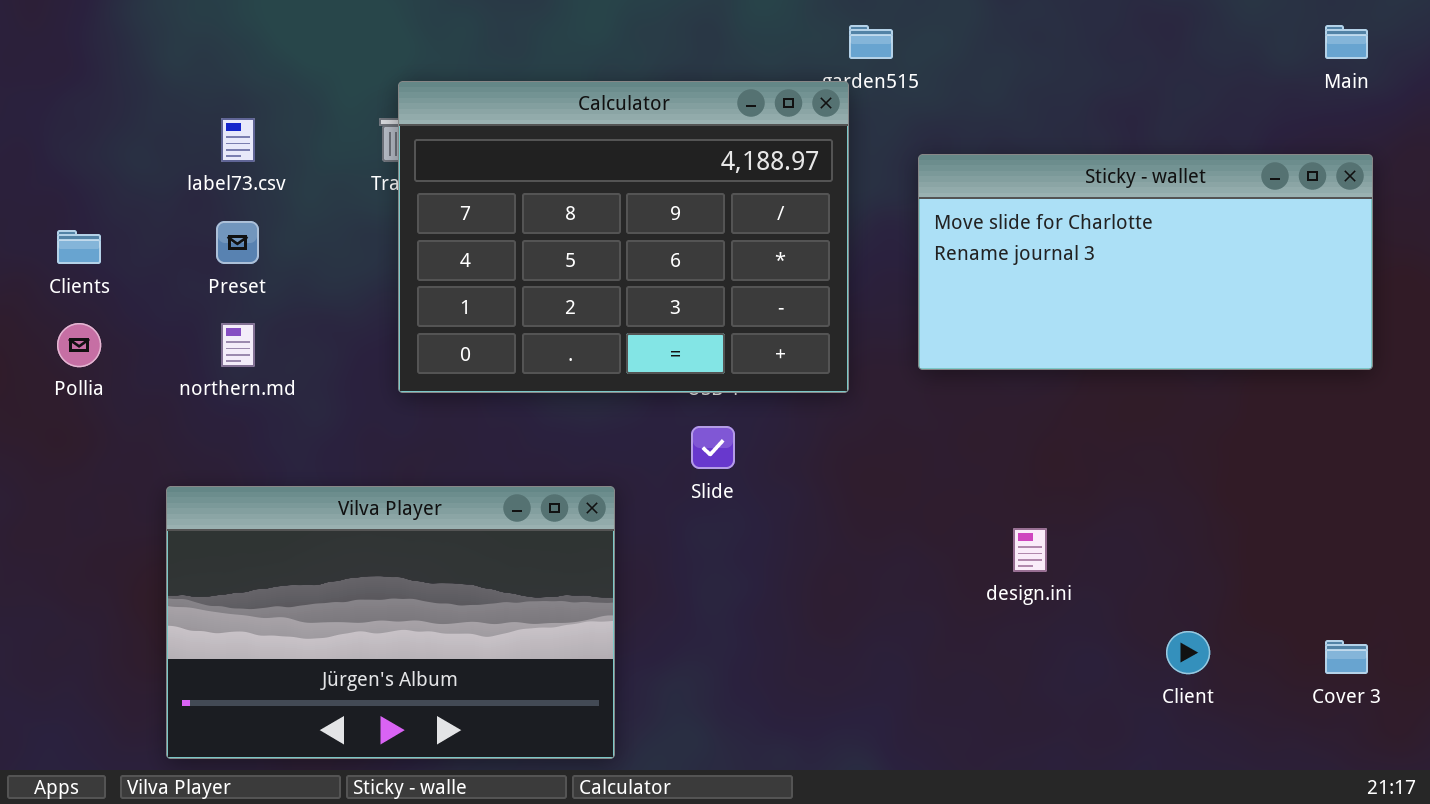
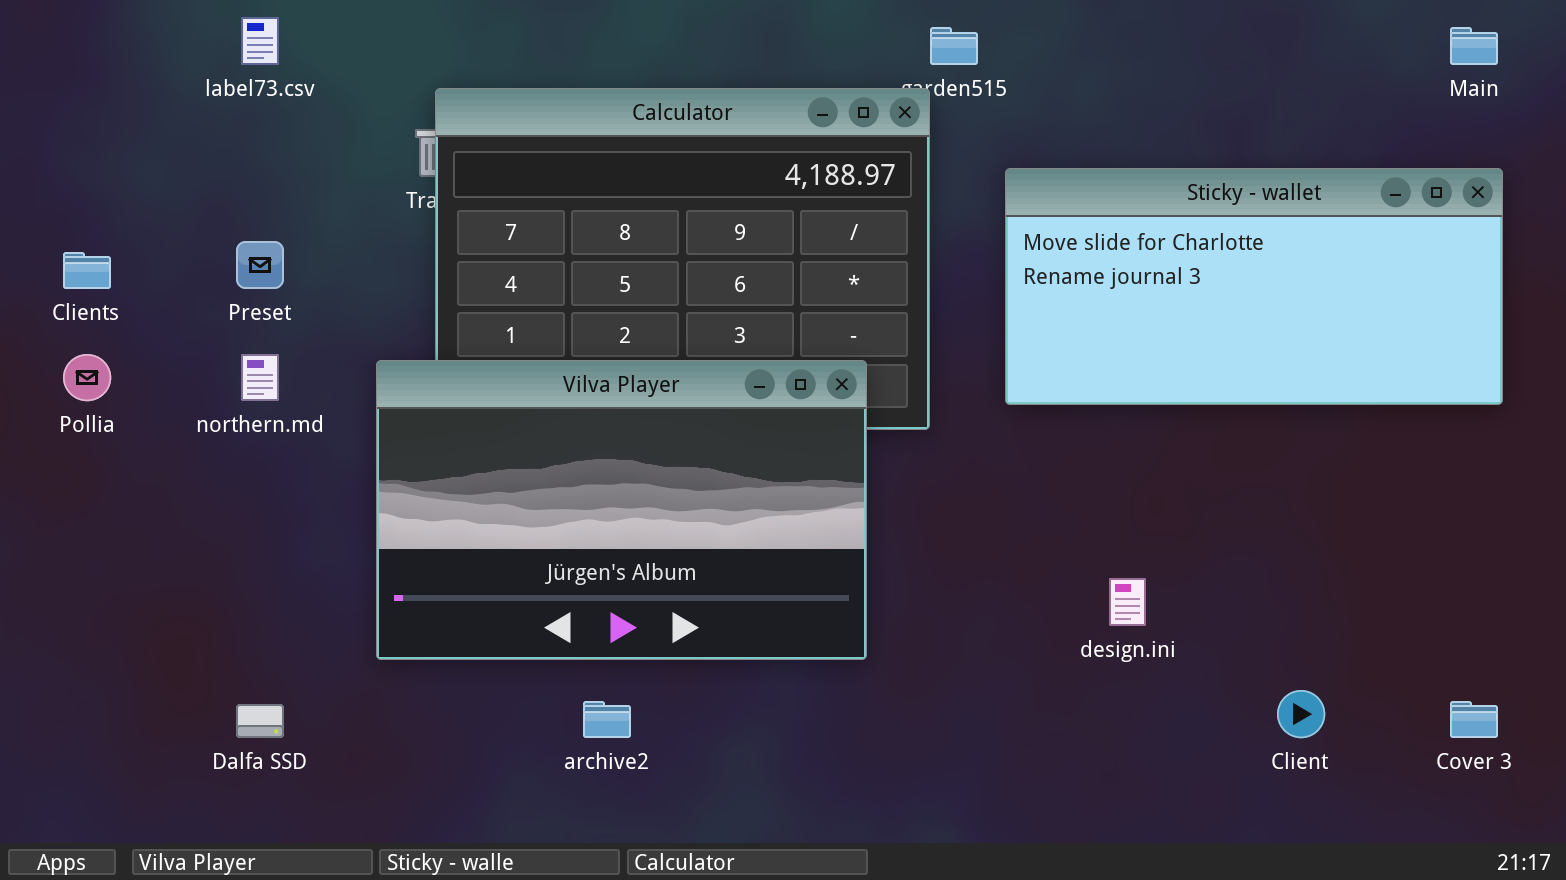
label73.csv: [221,118,255,162] -> [241,17,279,65], moved
Vilva Player: [166,486,615,759] -> [376,360,867,660], moved

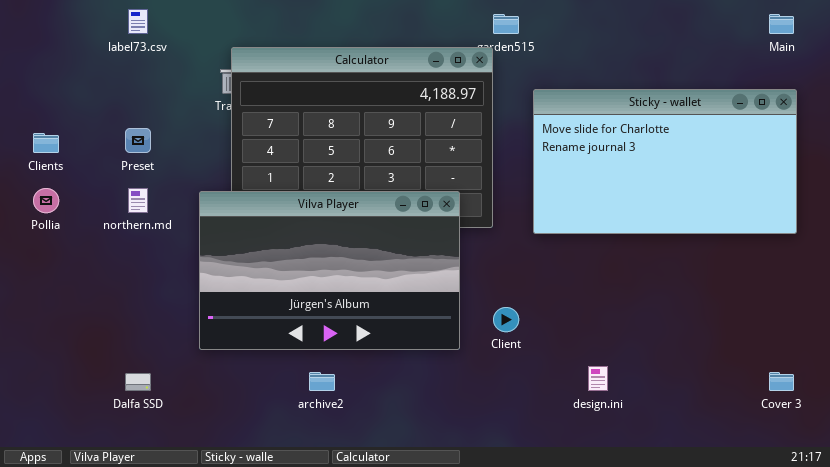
Sticky - wallet: [1005,168,1503,405] -> [533,89,797,234], resized
design.ini: [1109,578,1146,626] -> [588,366,608,391], moved
Client: [1277,690,1325,738] -> [493,307,519,332], moved

